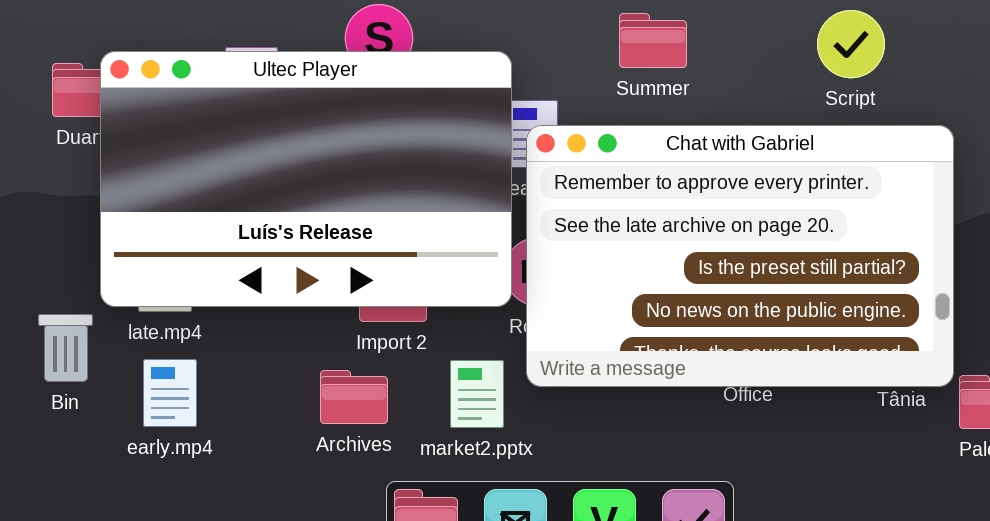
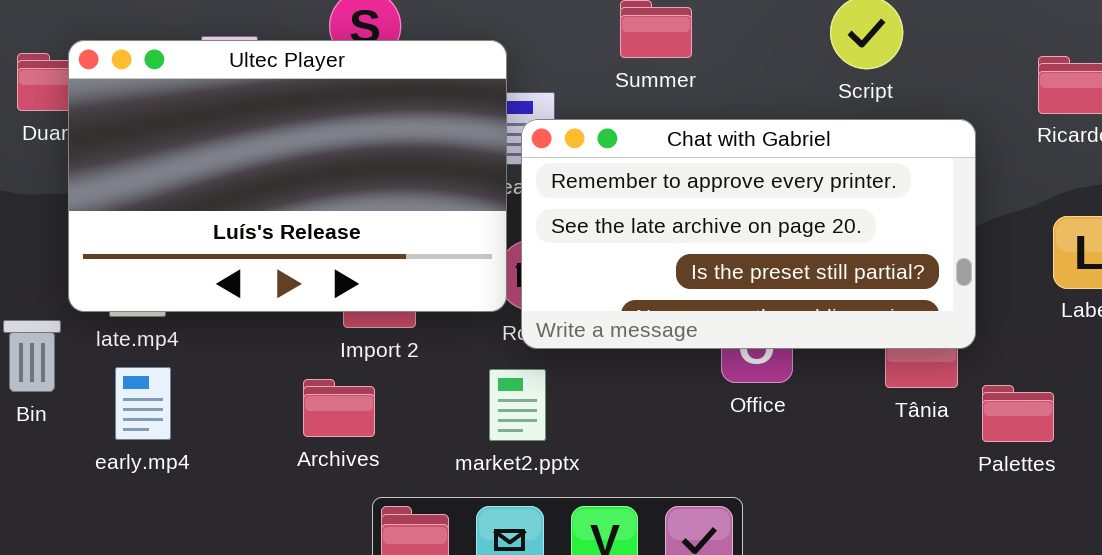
Chat with Gabriel: [526,125,954,387] -> [521,119,976,349], resized
market2.pptx: [450,360,504,428] -> [489,369,546,441], moved

